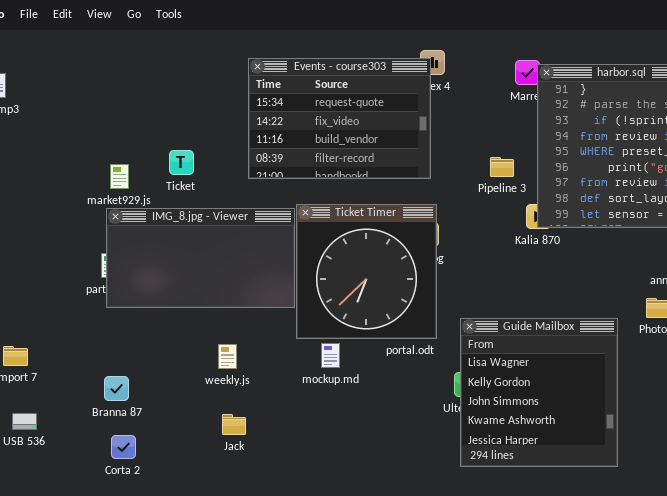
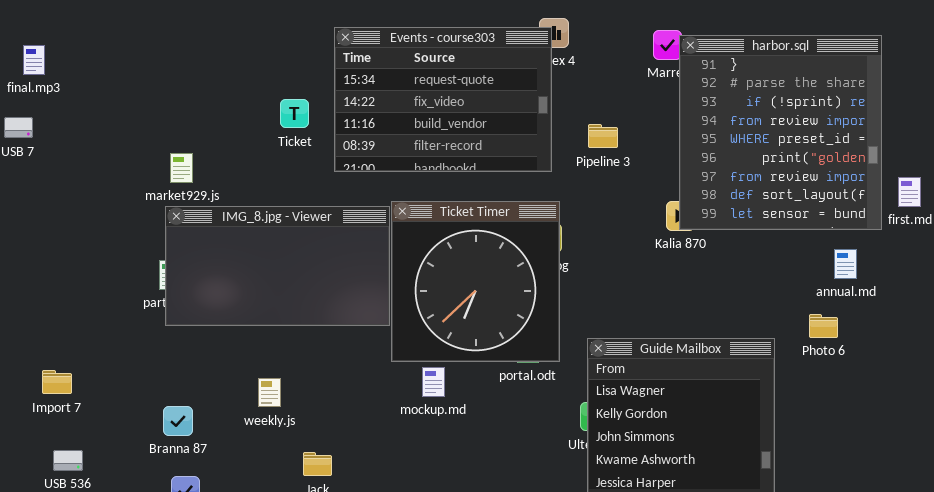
Ticket: [169,150,194,175] -> [280,99,309,128], moved
Pipeline 3: [490,157,514,177] -> [588,124,618,148], moved
weekly.js: [218,344,237,369] -> [258,378,281,407], moved

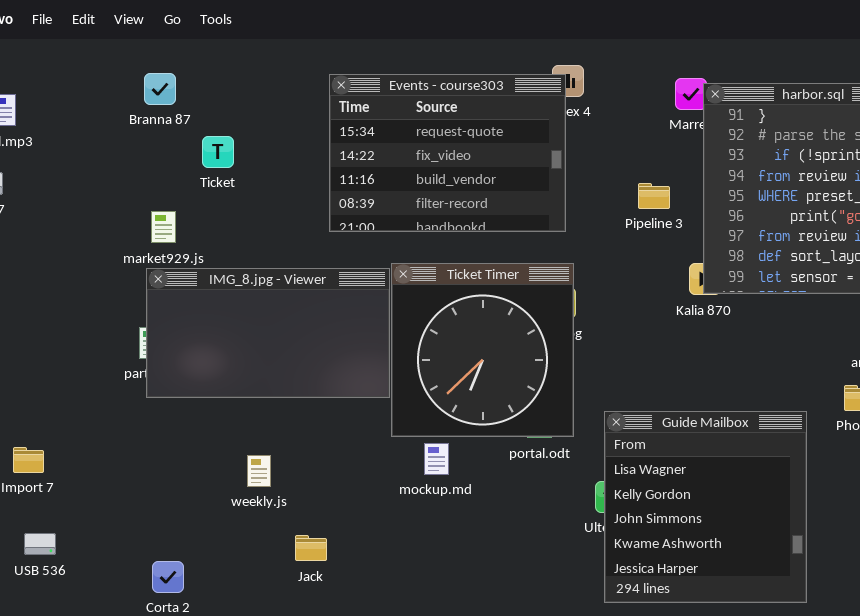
Ticket: [280,99,309,128] -> [202,136,234,168], moved
Pipeline 3: [588,124,618,148] -> [638,183,670,209], moved
Branna 87: [163,406,193,436] -> [144,73,176,105], moved

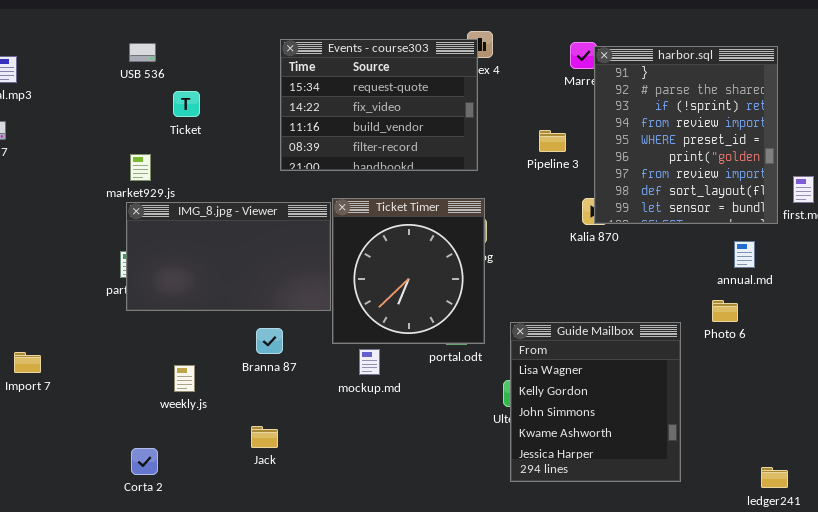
Branna 87: [144,73,176,105] -> [256,328,283,354], moved
weekly.js: [247,455,271,487] -> [174,365,195,392], moved
USB 536: [24,533,56,555] -> [129,43,156,62], moved

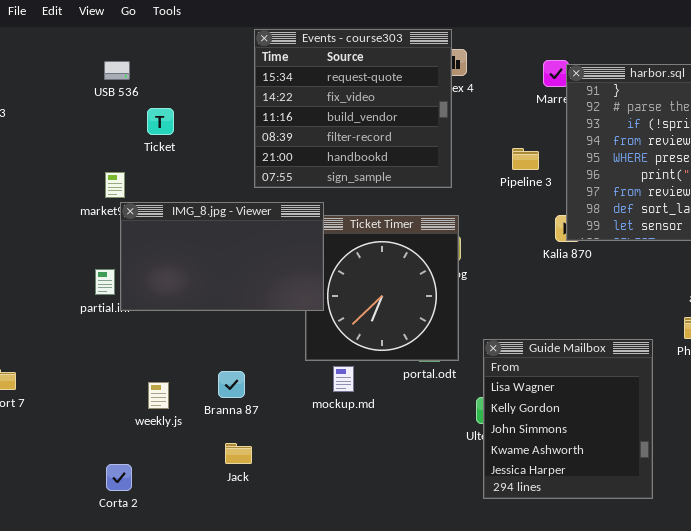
Events - course303: [280,39,478,171] -> [254,29,452,188], resized
IMG_8.jpg - Viewer: [126,202,331,311] -> [120,202,324,311], moved
Branna 87: [256,328,283,354] -> [218,371,245,398], moved

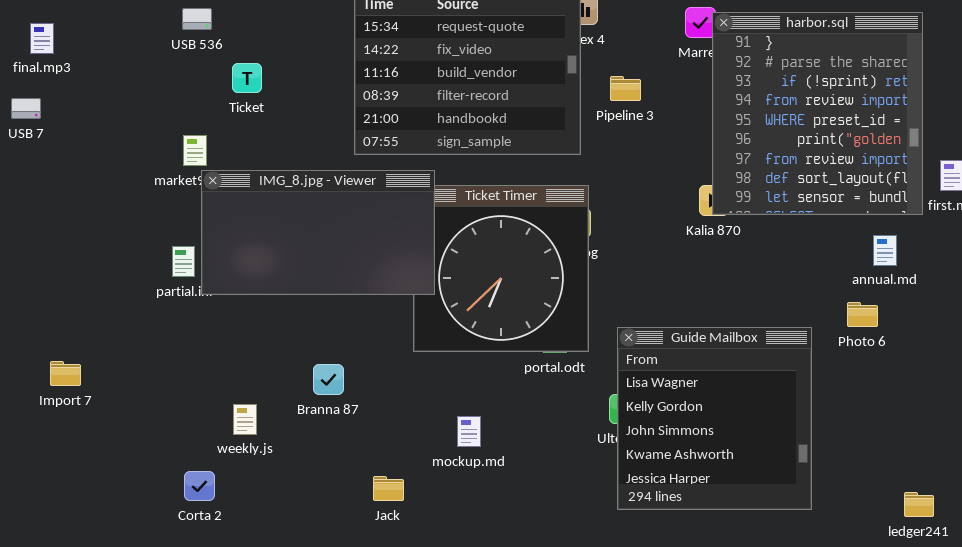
Pipeline 3: [512,148,539,170] -> [610,76,641,101], moved
mockup.md: [333,366,354,392] -> [457,416,481,447], moved
weekly.js: [148,382,169,409] -> [233,404,257,435], moved
Jack: [225,443,252,464] -> [373,476,404,501], moved

